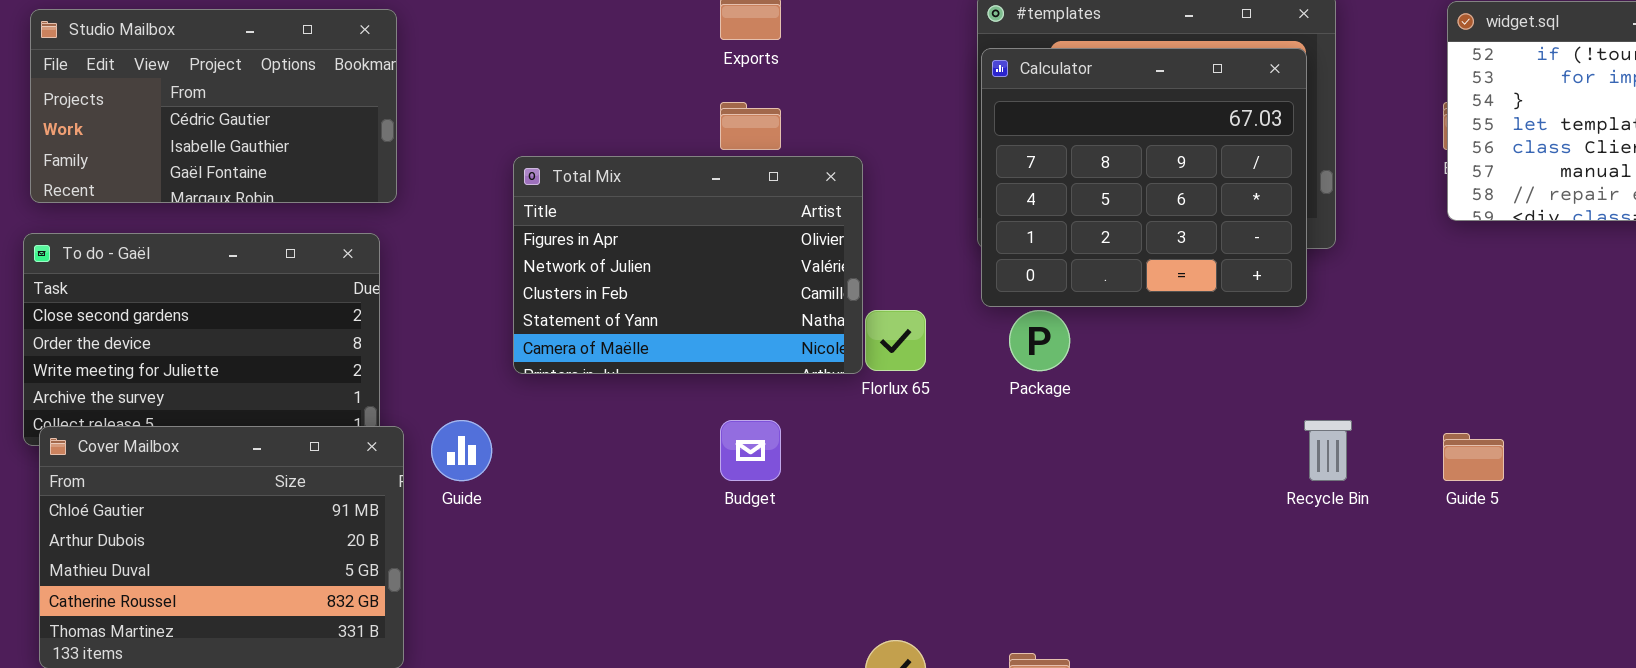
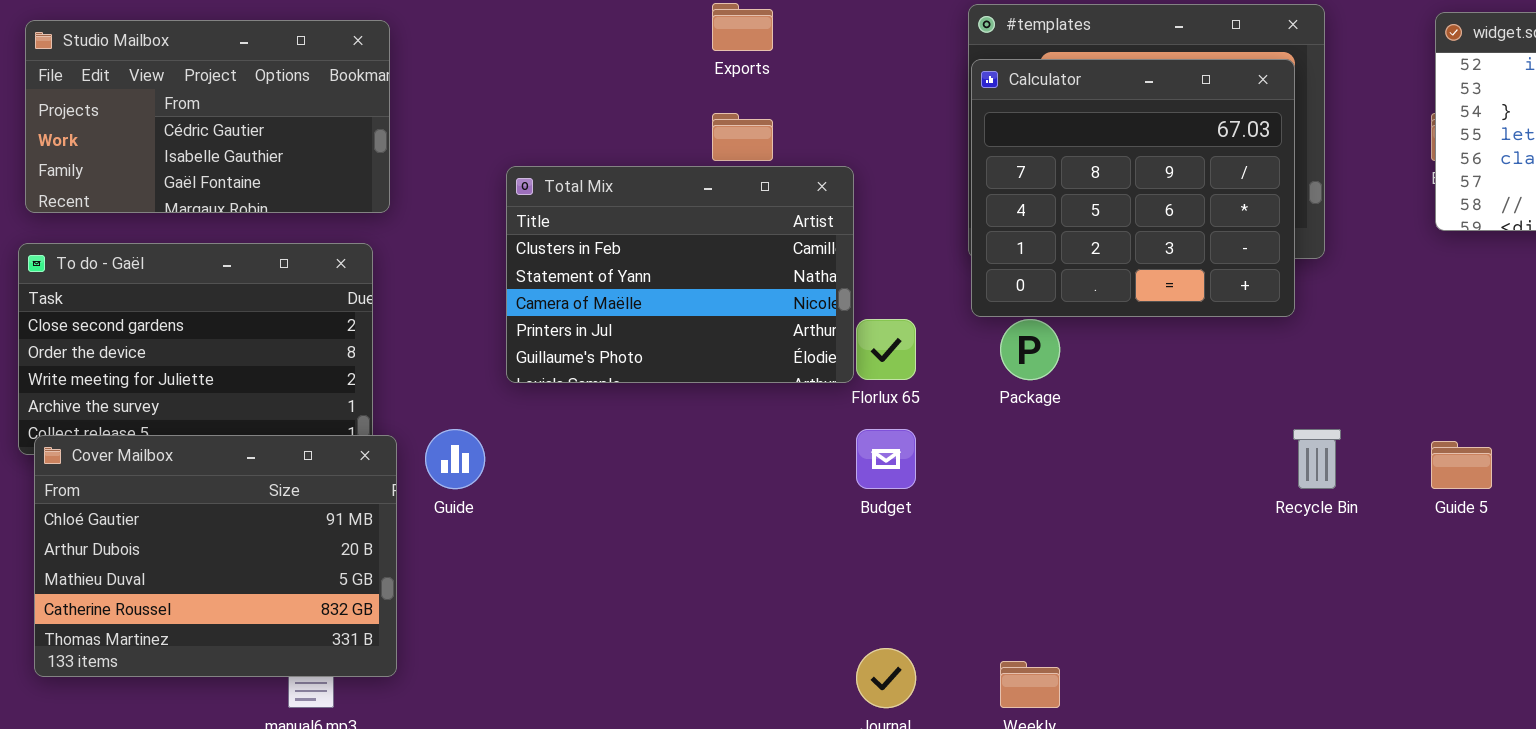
Total Mix: [513,156,863,374] -> [506,166,854,383], scrolled down 2 rows
Budget: [720,420,781,481] -> [856,429,916,489], moved

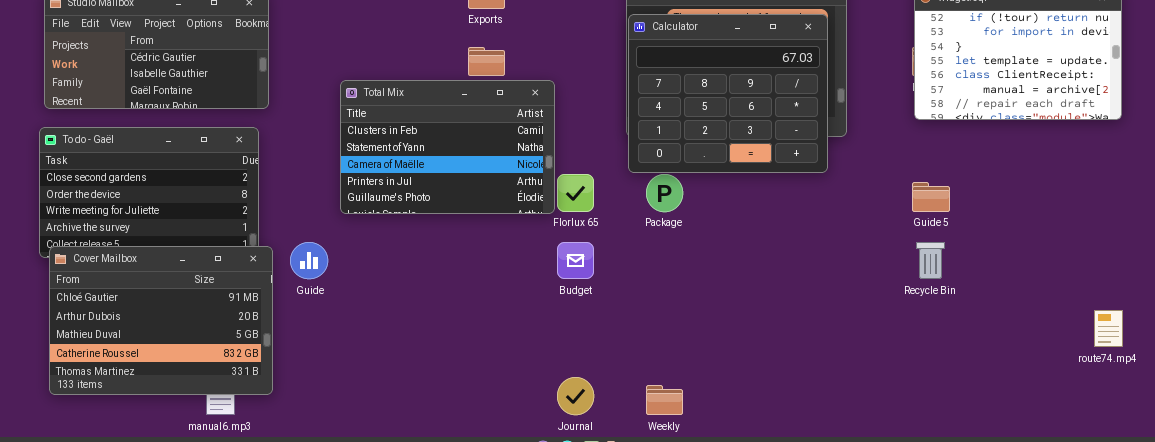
Recycle Bin: [1293,429,1341,489] -> [916,242,945,279], moved
Guide 5: [1431,441,1492,489] -> [912,182,950,212], moved

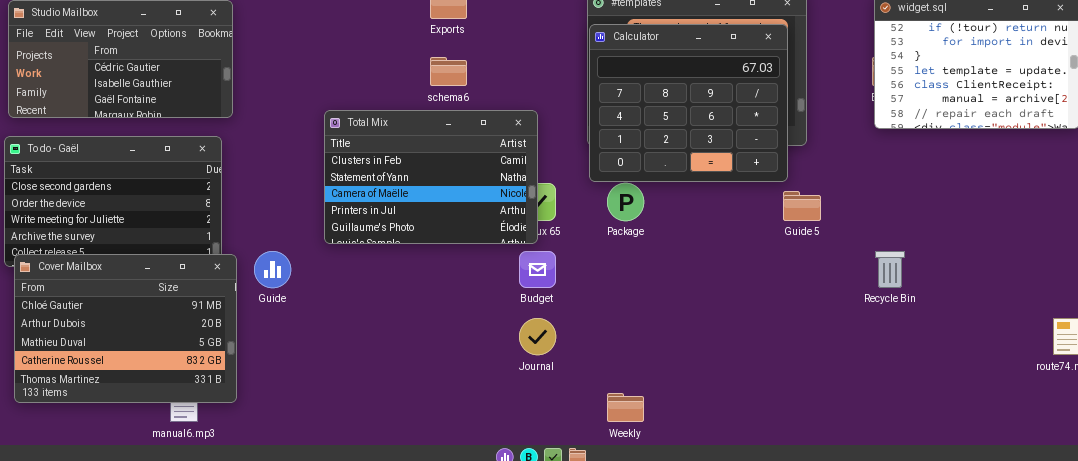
Total Mix: [340,80,555,214] -> [324,110,538,244], moved
Guide 5: [912,182,950,212] -> [783,191,821,221], moved
Journal: [557,377,594,415] -> [519,318,556,355], moved

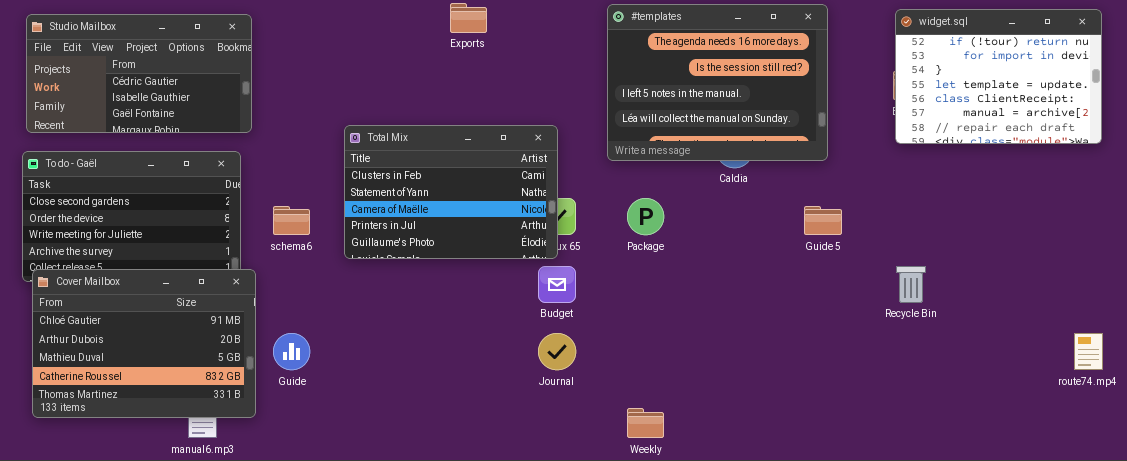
Calculator: [589,24,788,182] -> none, closed
schema6: [430,57,467,86] -> [273,206,310,235], moved
Guide: [254,251,291,288] -> [273,333,310,370], moved

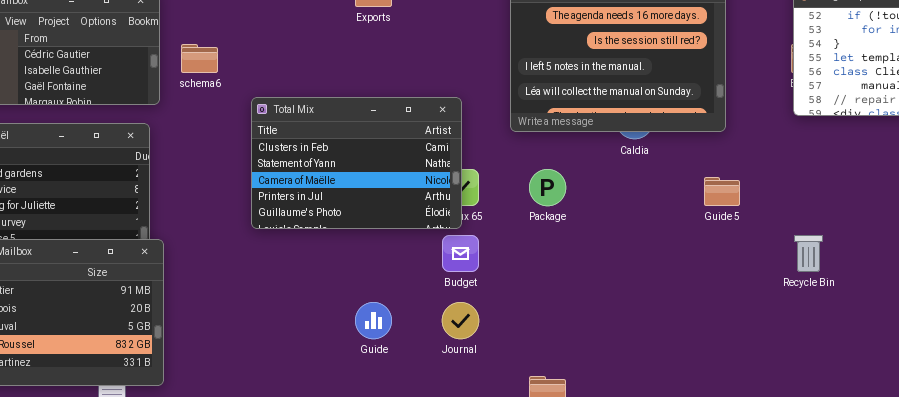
schema6: [273,206,310,235] -> [181,44,218,73], moved
Guide: [273,333,310,370] -> [355,302,392,339], moved

